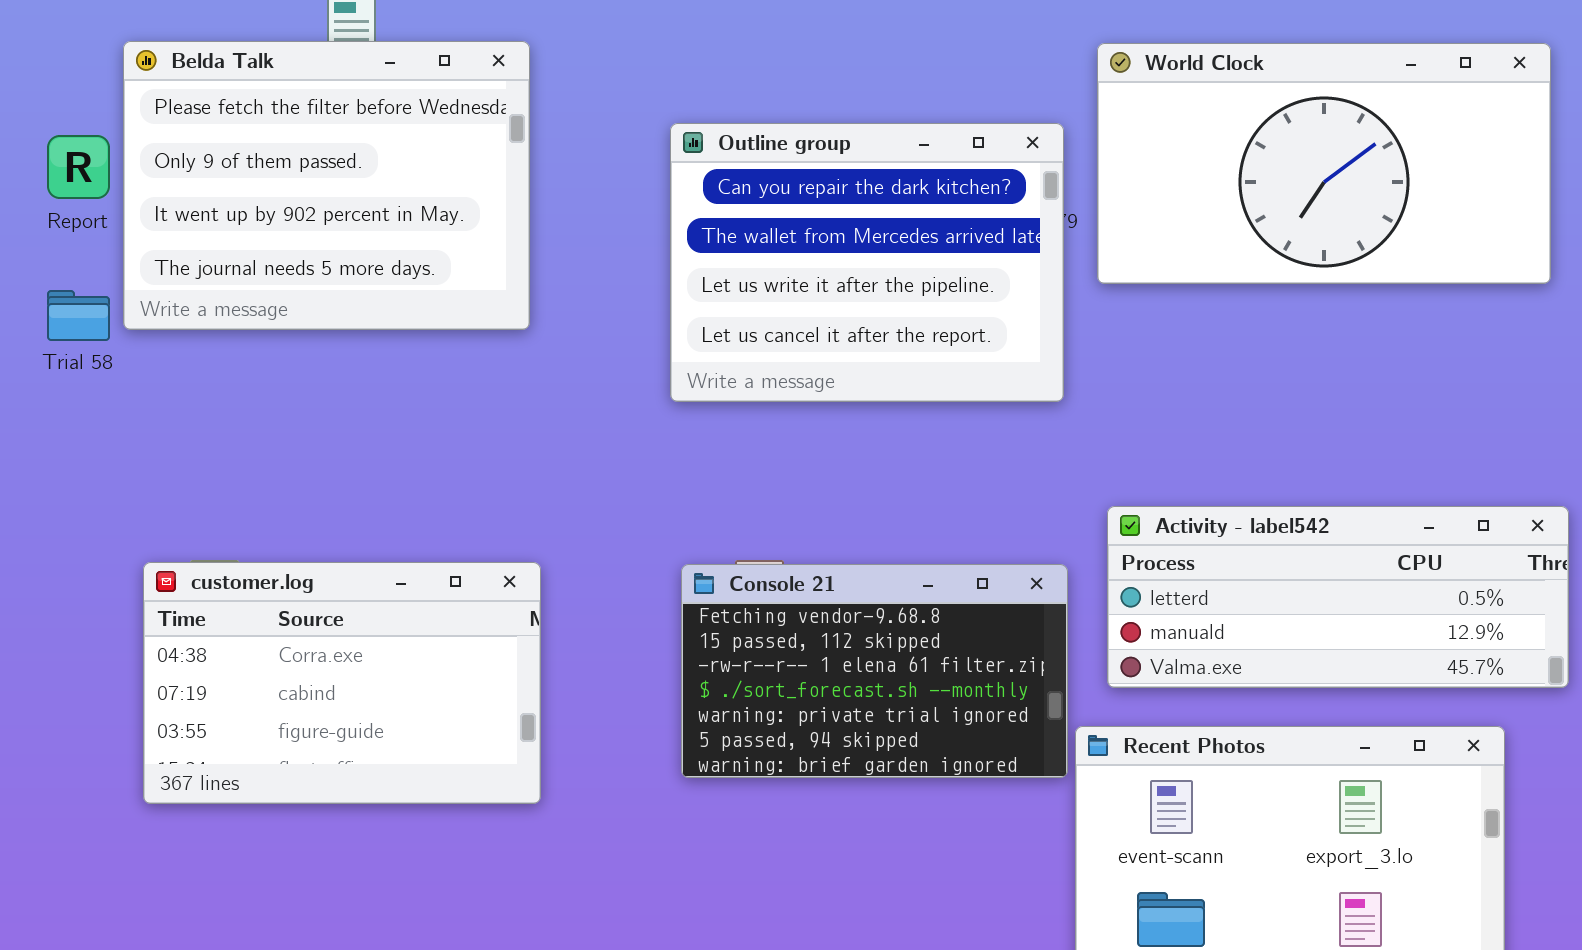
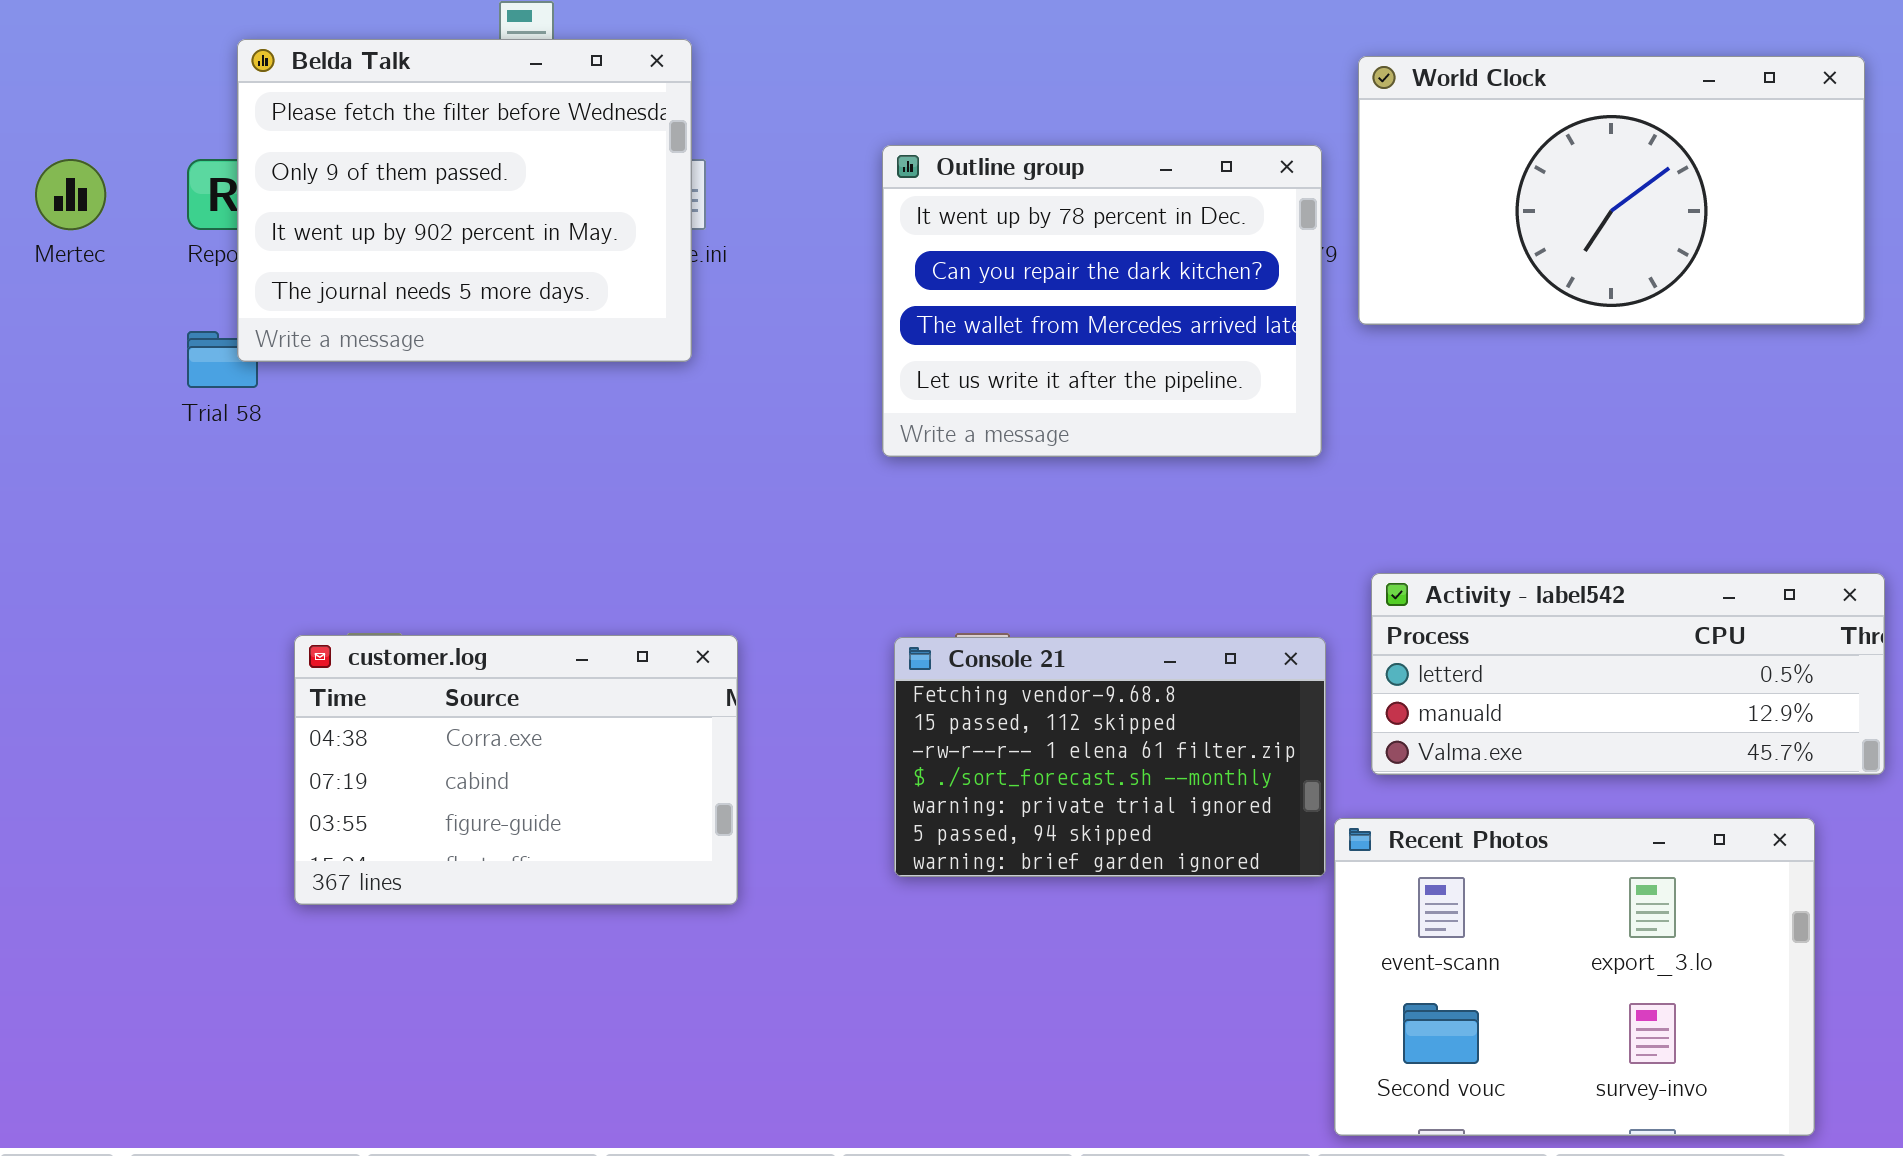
Belda Talk: [123,41,530,330] -> [237,39,692,362], moved
Outline group: [670,123,1064,402] -> [882,145,1322,457], scrolled up 1 row

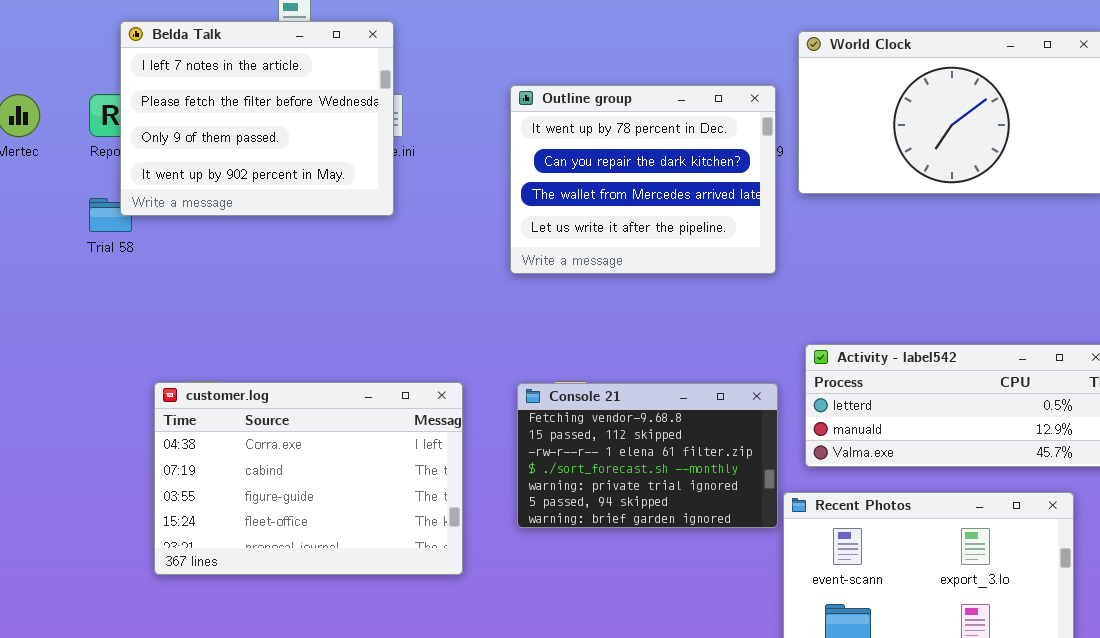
Belda Talk: [237,39,692,362] -> [120,21,394,216], scrolled up 1 row
customer.log: [294,635,738,905] -> [154,382,463,575], resized

